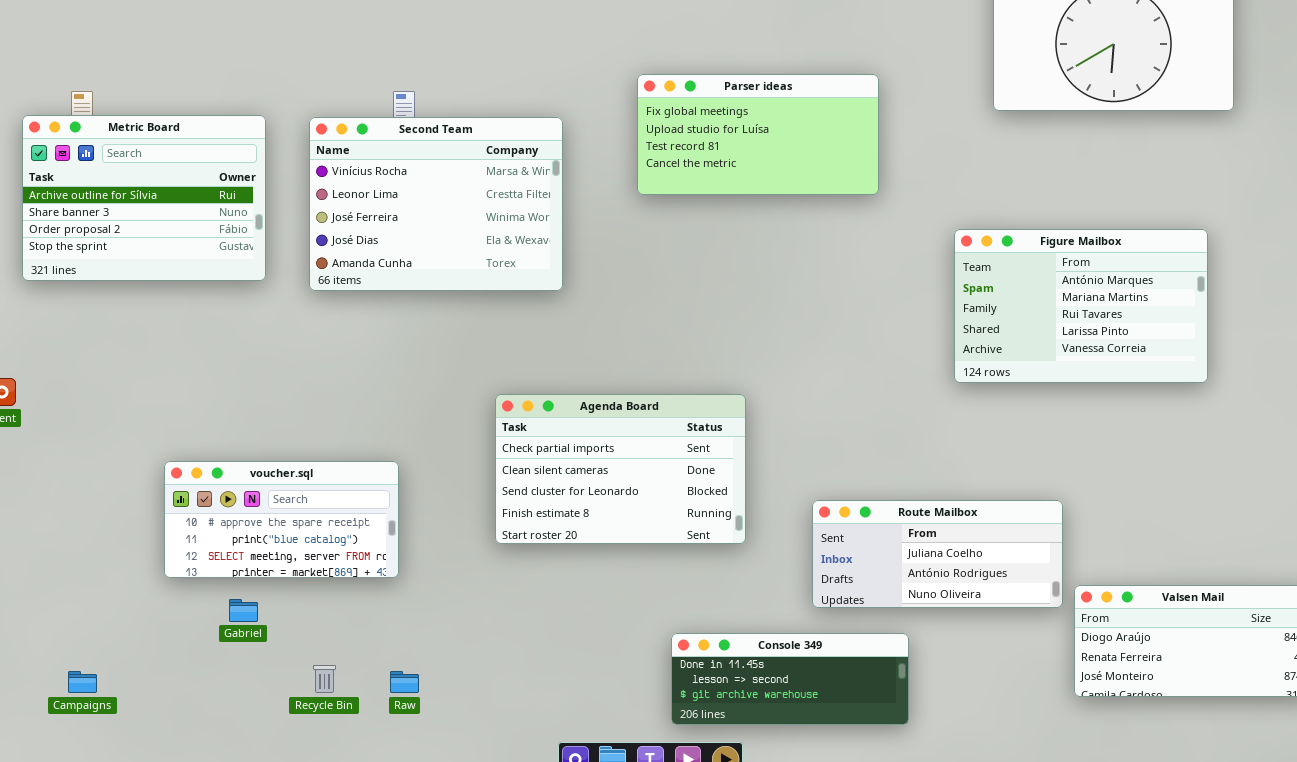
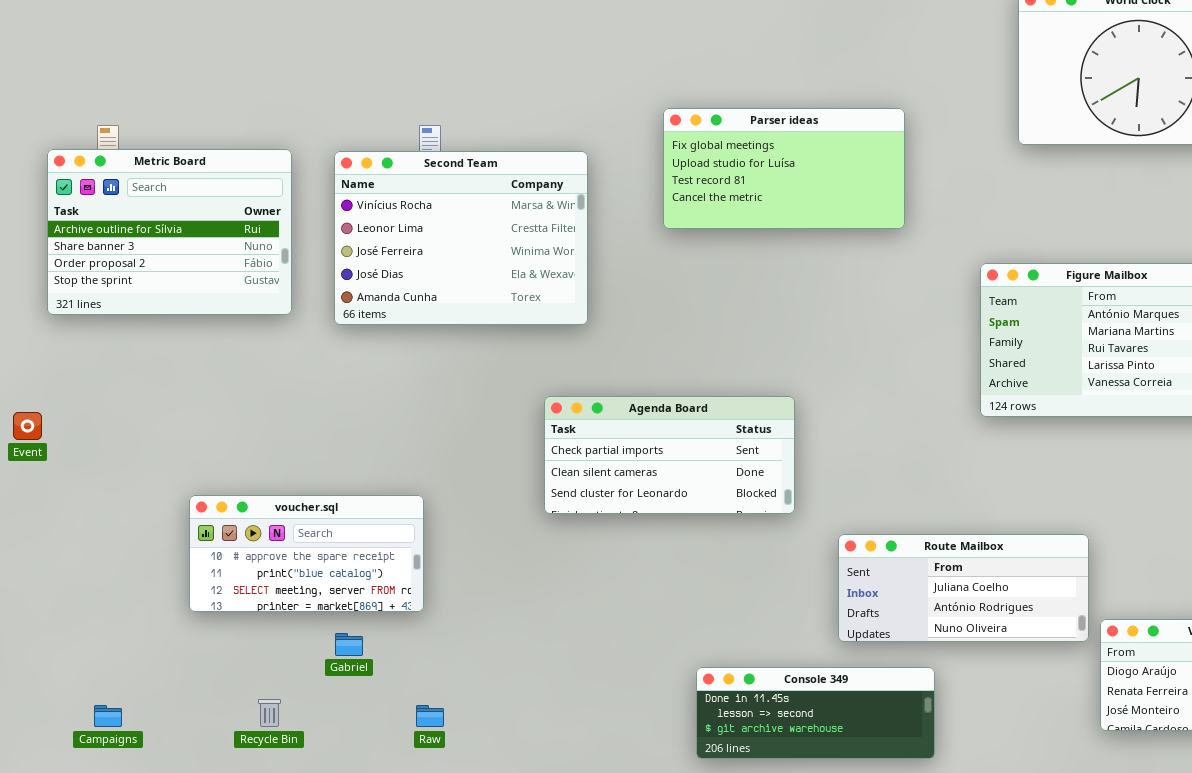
Agenda Board: [495,394,746,544] -> [544,396,795,514], moved, resized
Gabriel: [229,599,258,622] -> [335,633,363,656], moved
Recycle Bin: [313,665,336,693] -> [258,699,281,727], moved

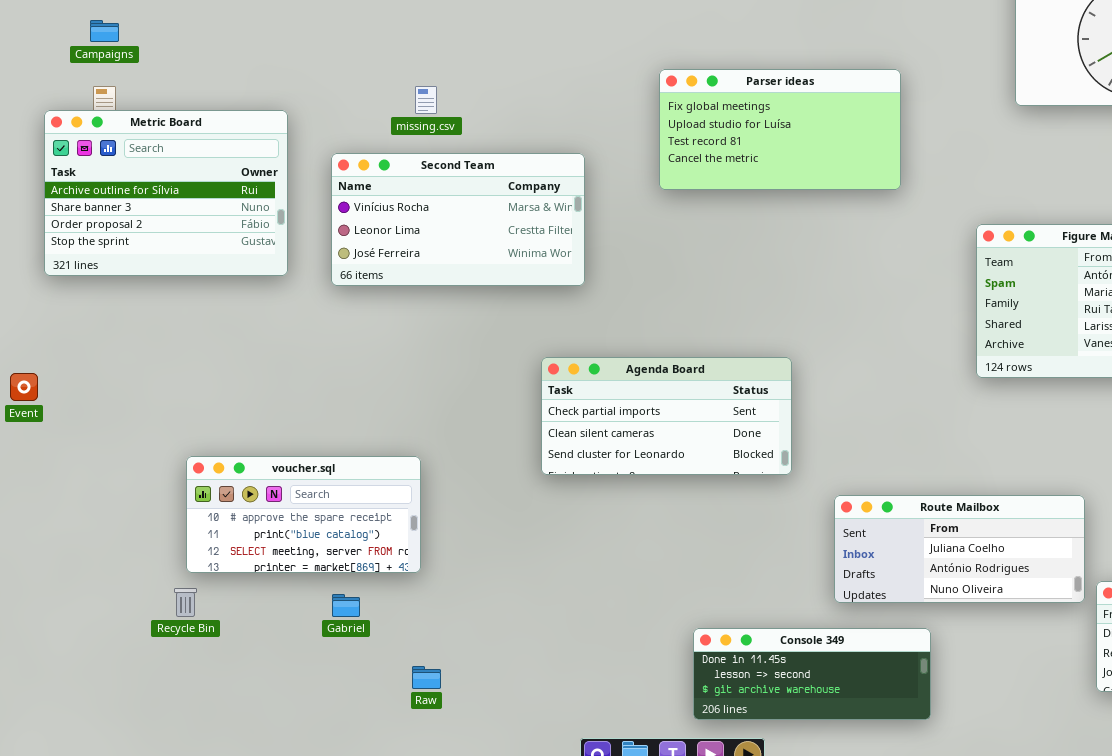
Second Team: [334,151,588,325] -> [331,153,585,286], resized
Recycle Bin: [258,699,281,727] -> [174,588,197,617], moved
Campaigns: [94,705,122,727] -> [90,20,119,42], moved

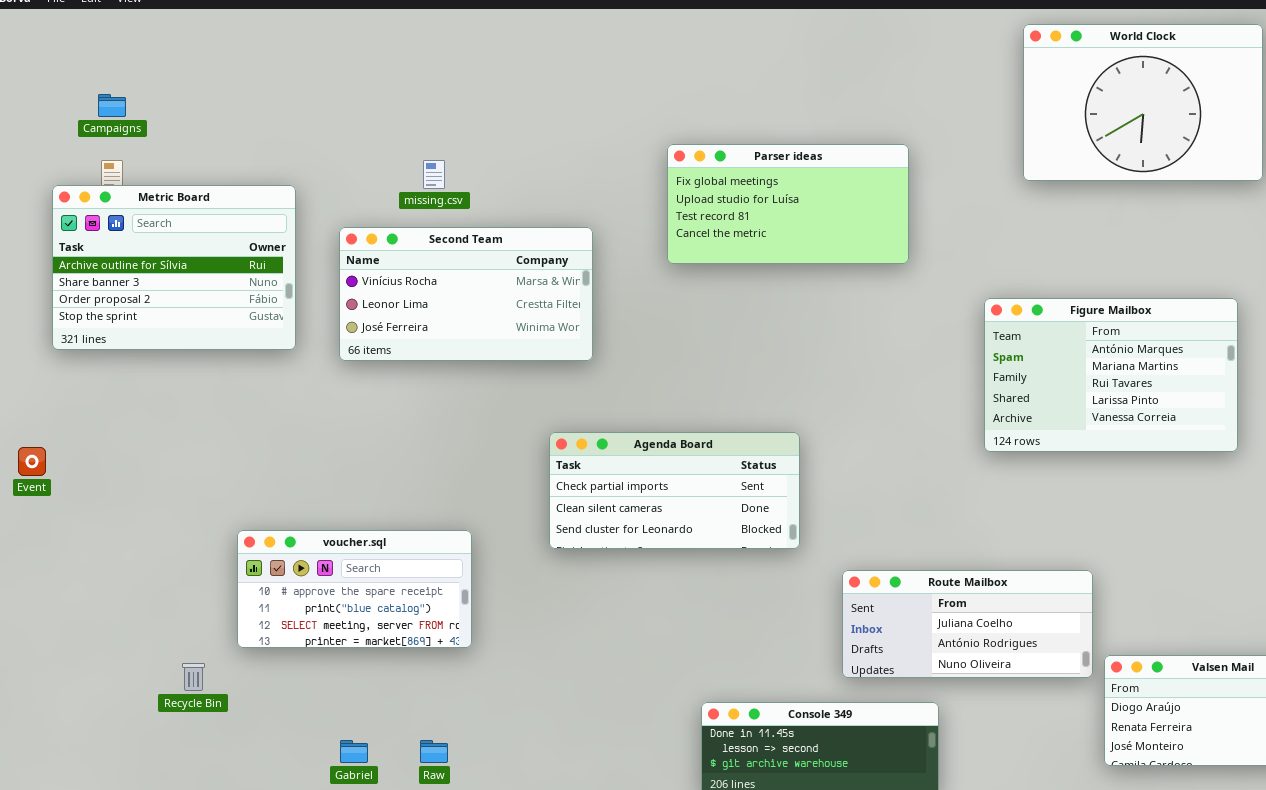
voucher.sql: [186,456,421,573] -> [237,530,472,648], moved
Gabriel: [332,594,360,617] -> [340,740,368,763], moved

